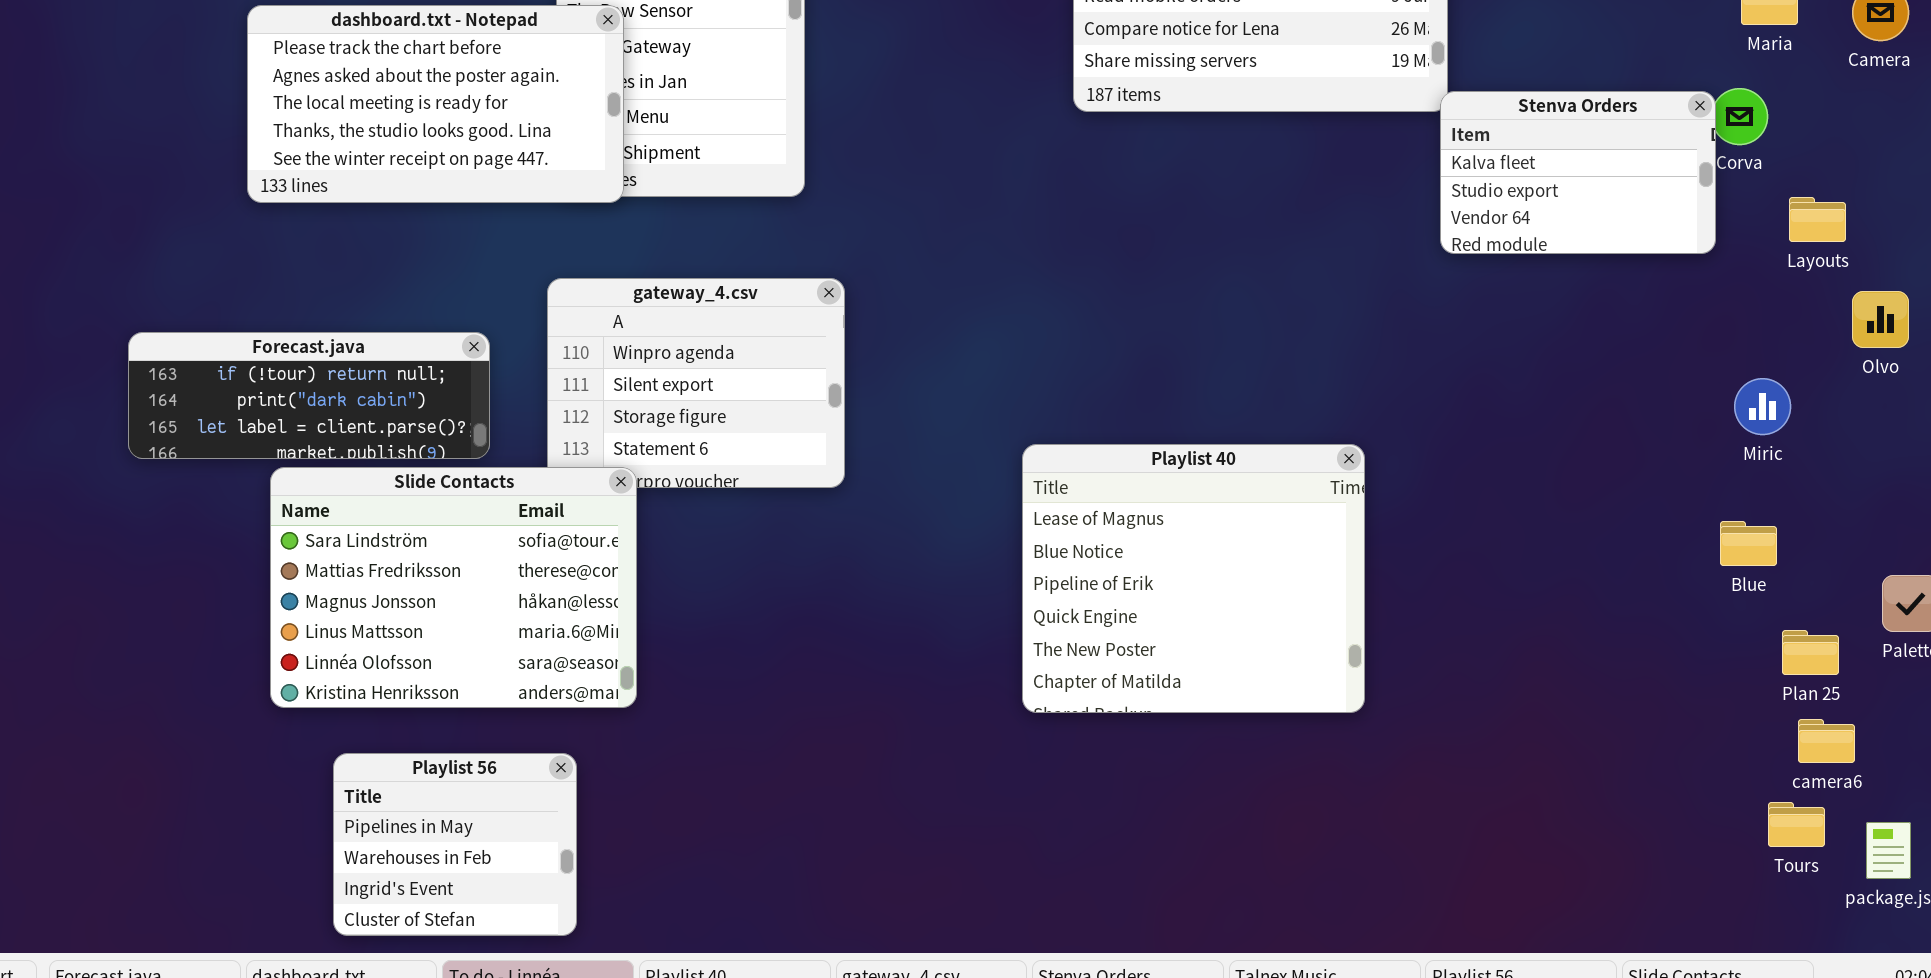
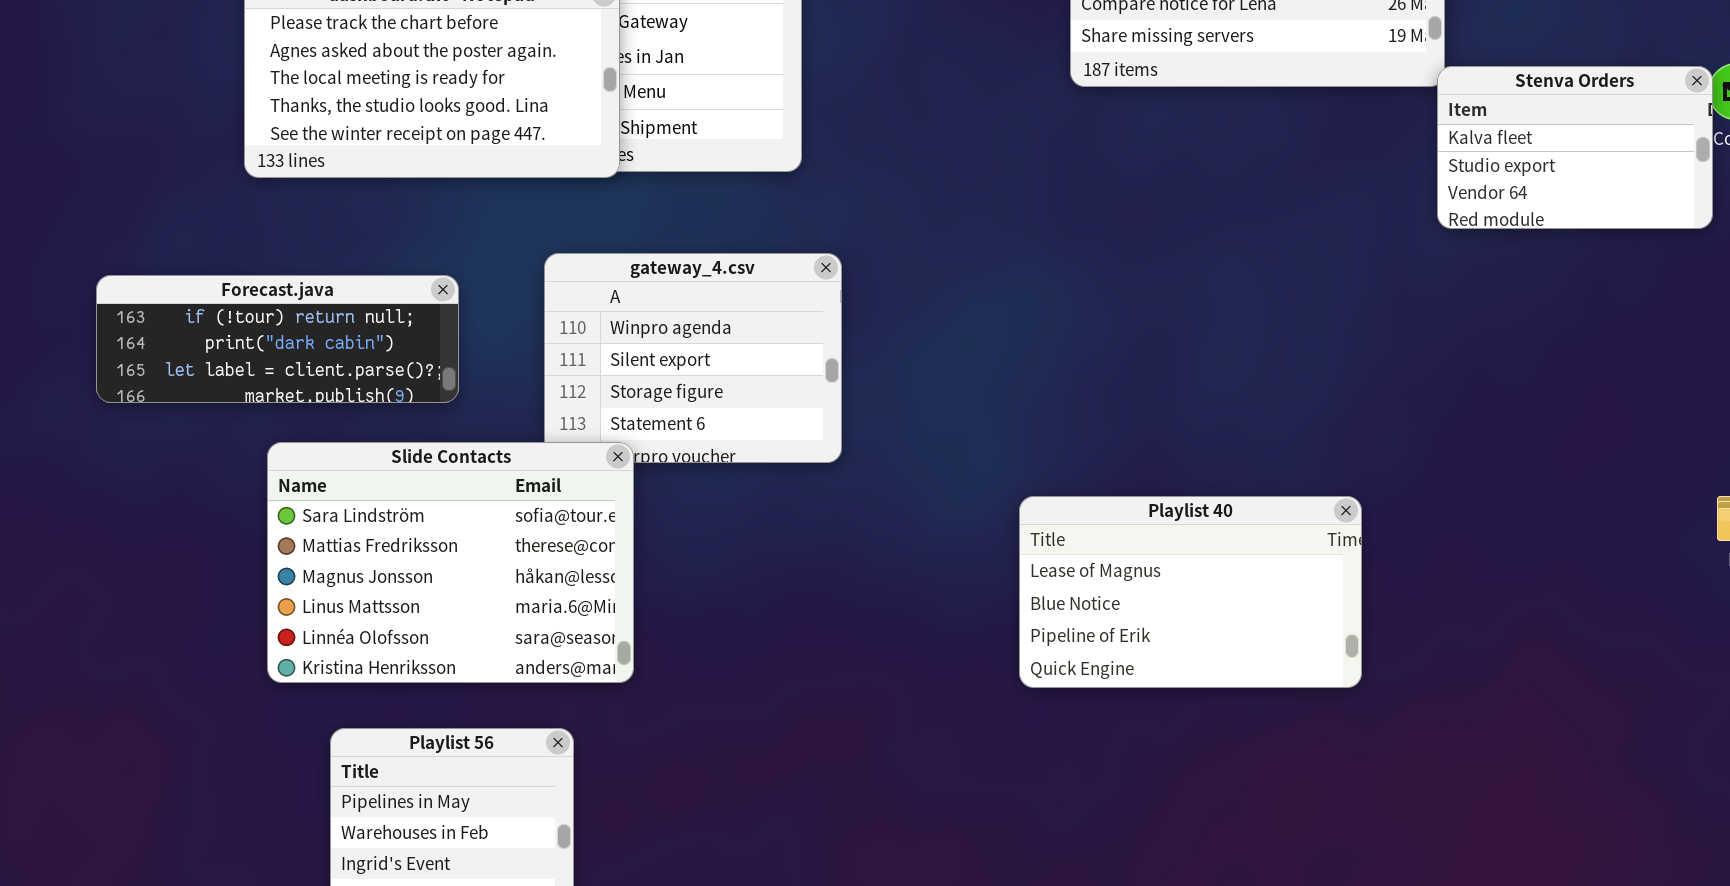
Forecast.java: [128,332,490,459] -> [96,275,459,403], moved
Playlist 40: [1022,444,1365,713] -> [1019,496,1362,688], resized

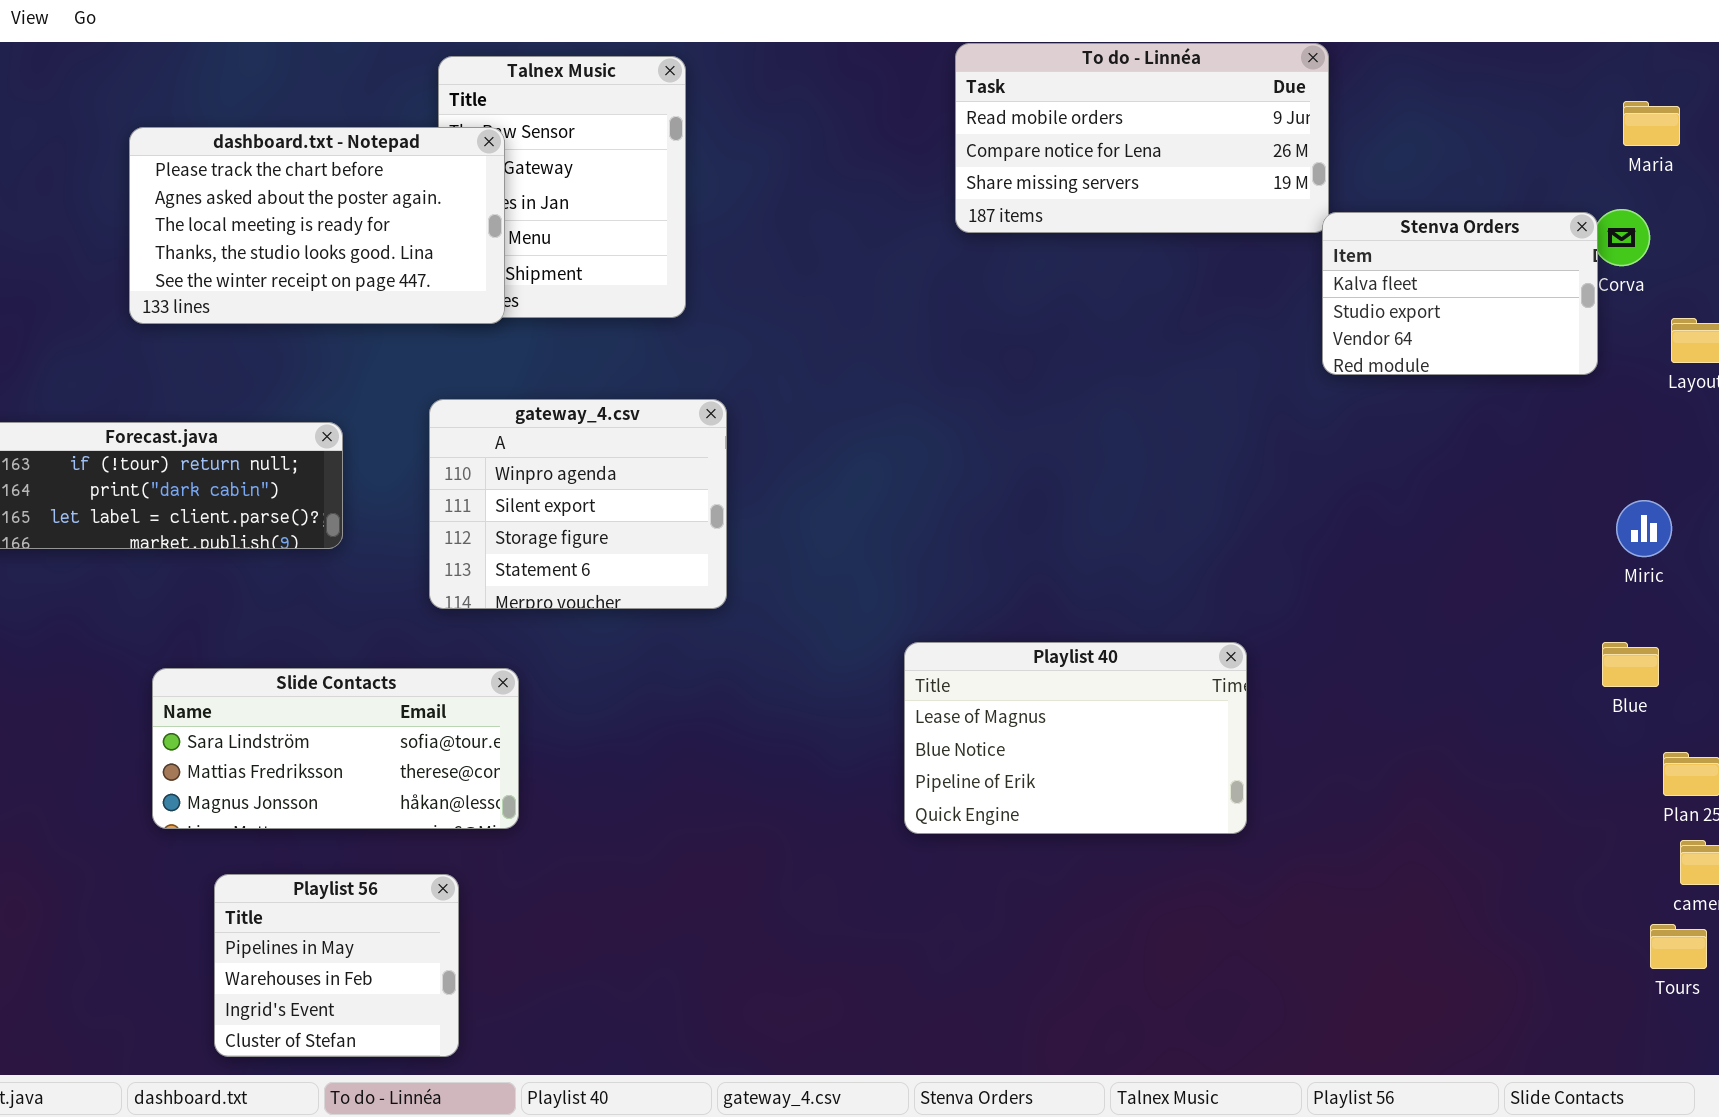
Slide Contacts: [267,442,634,683] -> [152,668,519,829], resized

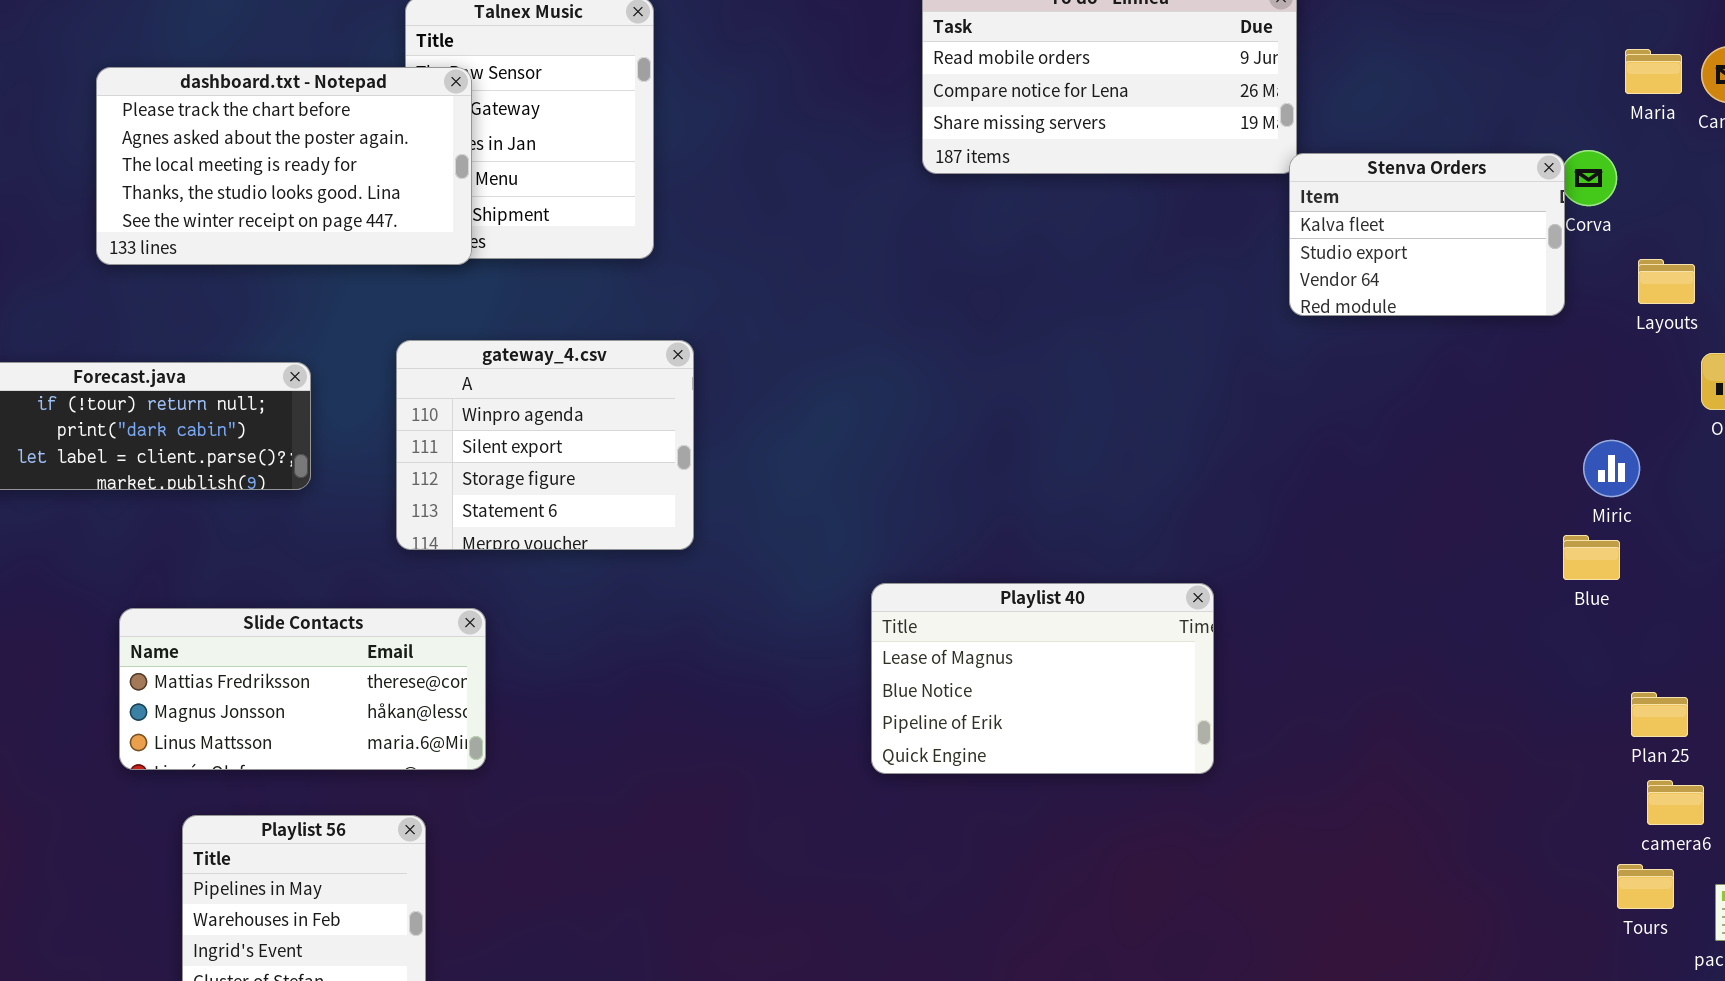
Maria: [1623,101,1680,146] -> [1625,49,1682,94], moved
Blue: [1602,642,1659,687] -> [1563,535,1620,580], moved
Slide Contacts: [152,668,519,829] -> [119,608,486,770], scrolled down 1 row

